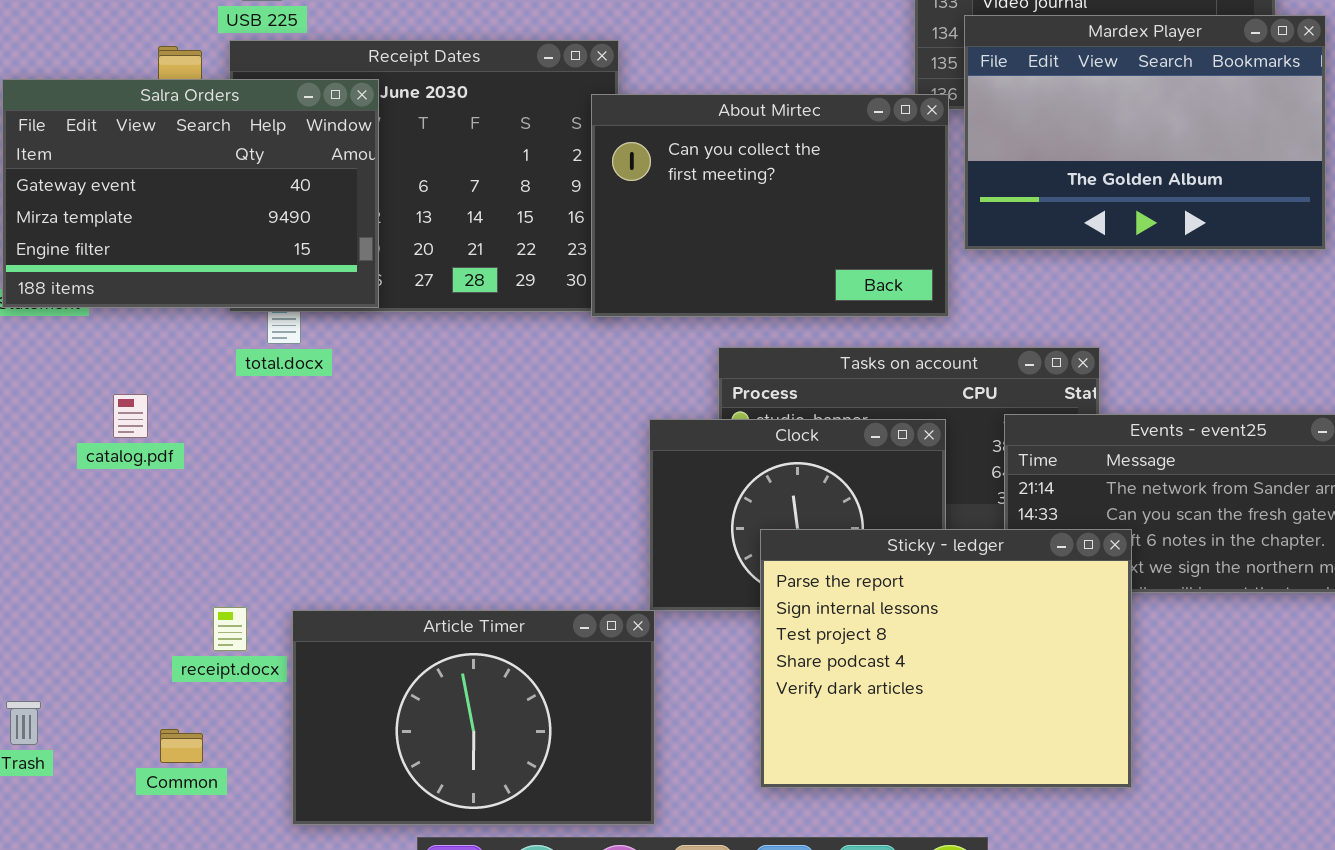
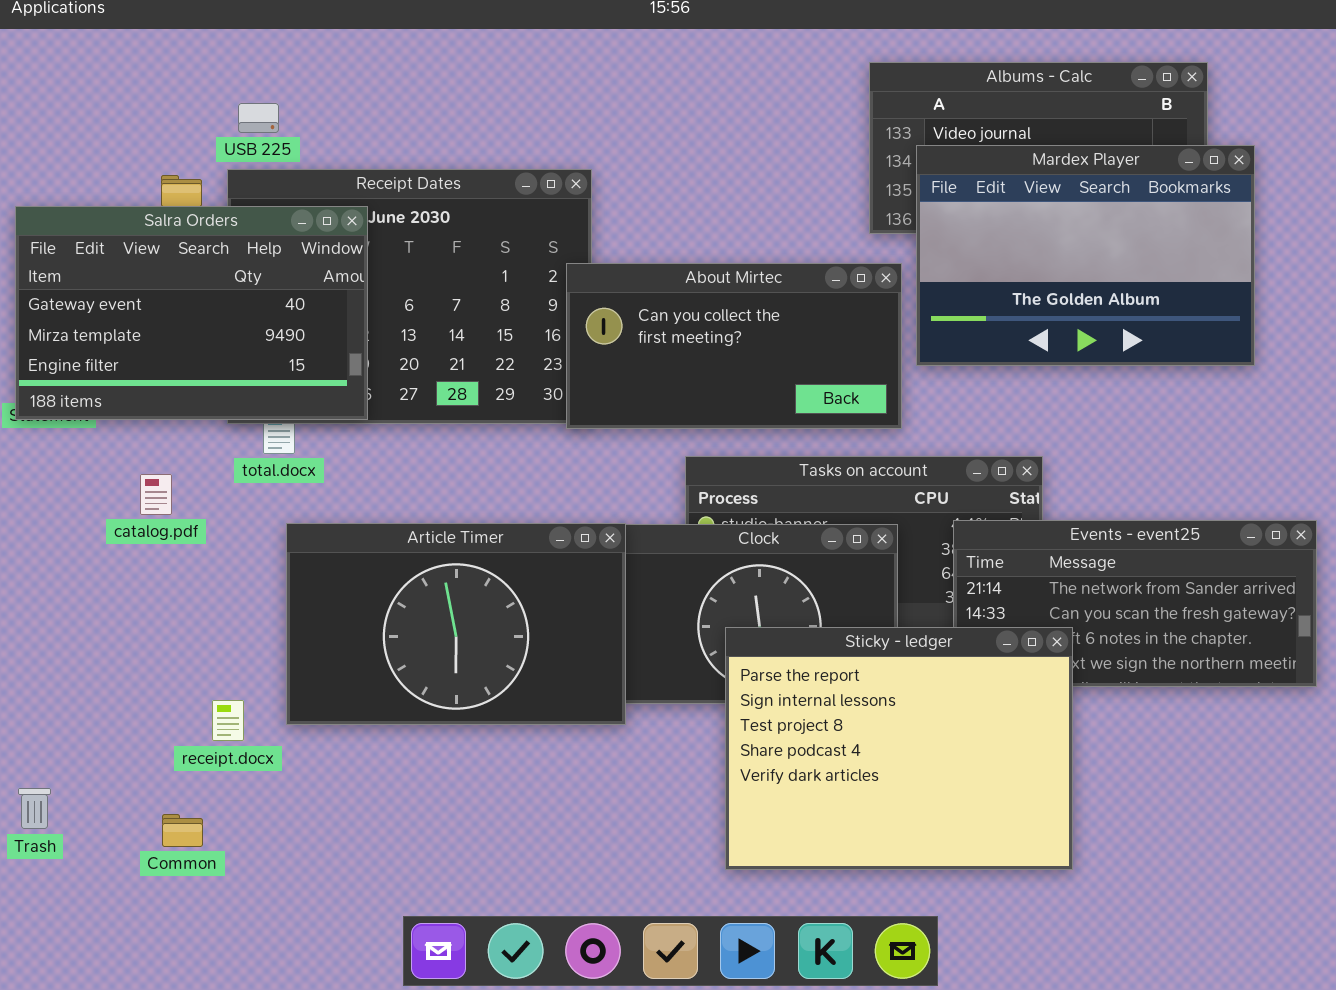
About Mirtec: [591,94,949,317] -> [566,263,902,429], resized
catalog.pdf: [113,394,148,438] -> [140,474,172,515], moved
Article Timer: [292,610,655,825] -> [286,523,626,725], moved

